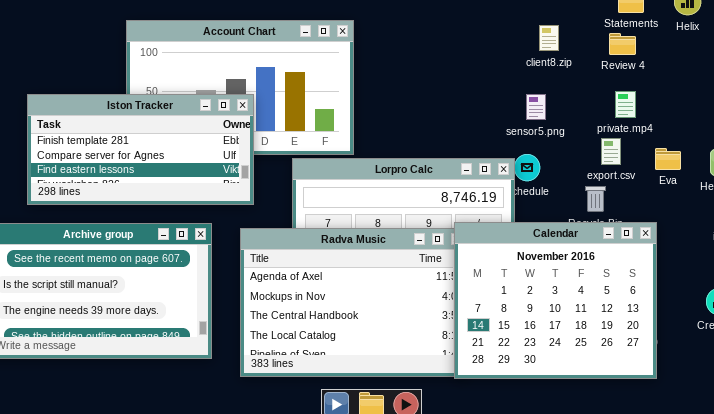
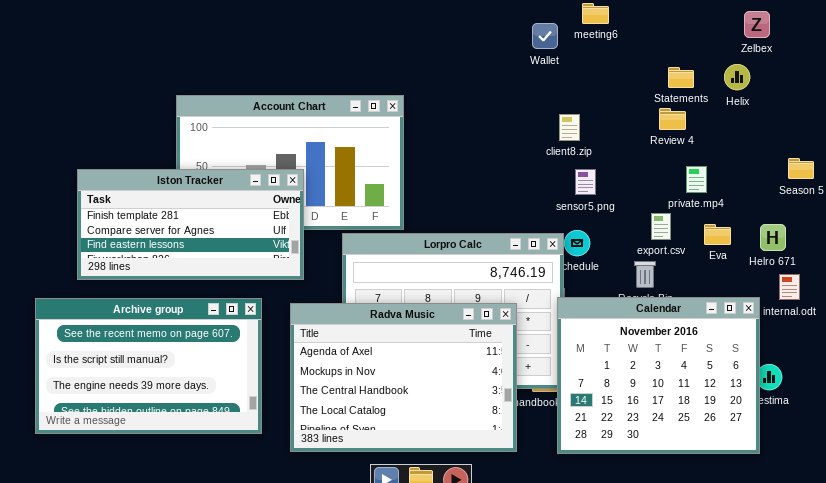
client8.zip: [539,25,559,51] -> [559,114,580,141], moved
private.mp4: [615,91,636,118] -> [686,166,707,193], moved
Calendar: [454,222,657,379] -> [557,297,760,454], moved

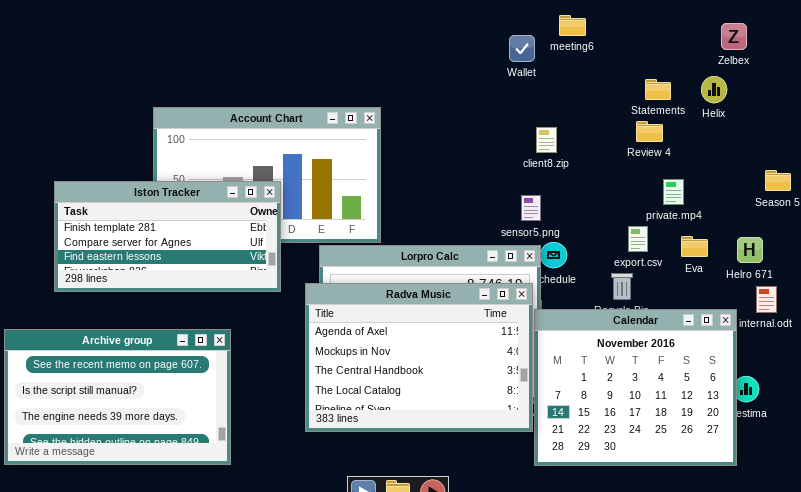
sensor5.png: [575,169,596,195] -> [521,195,541,221], moved
Archive group: [35,298,262,434] -> [4,329,231,465], moved
Radva Music: [290,303,517,452] -> [305,283,533,432], moved

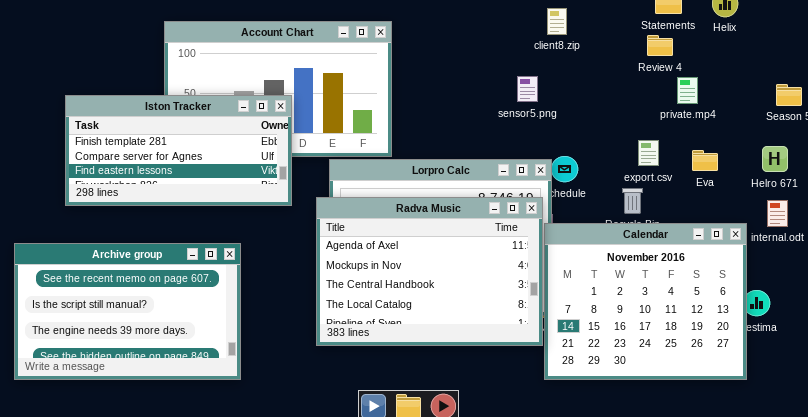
client8.zip: [536,127,557,153] -> [547,8,567,35], moved
private.mp4: [663,179,684,205] -> [677,77,698,104], moved
sensor5.png: [521,195,541,221] -> [517,76,538,102], moved
Helro 671: [737,237,763,263] -> [762,146,788,172], moved

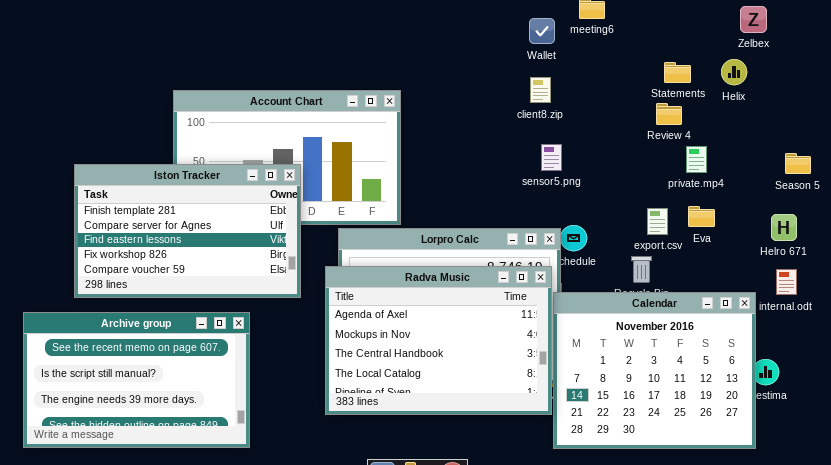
client8.zip: [547,8,567,35] -> [530,77,551,103], moved
sensor5.png: [517,76,538,102] -> [541,144,562,171], moved
Iston Tracker: [65,95,292,206] -> [74,164,301,298], resized
Eva: [692,150,718,171] -> [688,206,715,227], moved

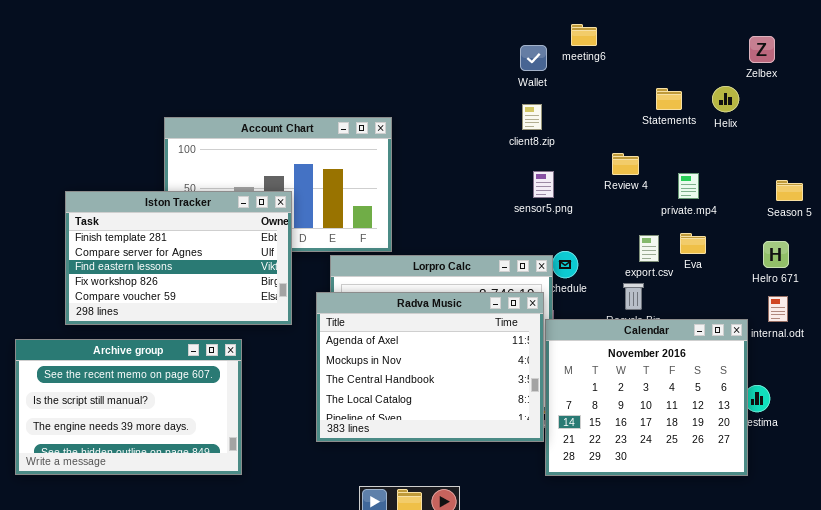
Zelbex: [740,6,767,33] -> [749,36,775,63], moved
Review 4: [656,103,682,125] -> [612,153,639,175], moved

